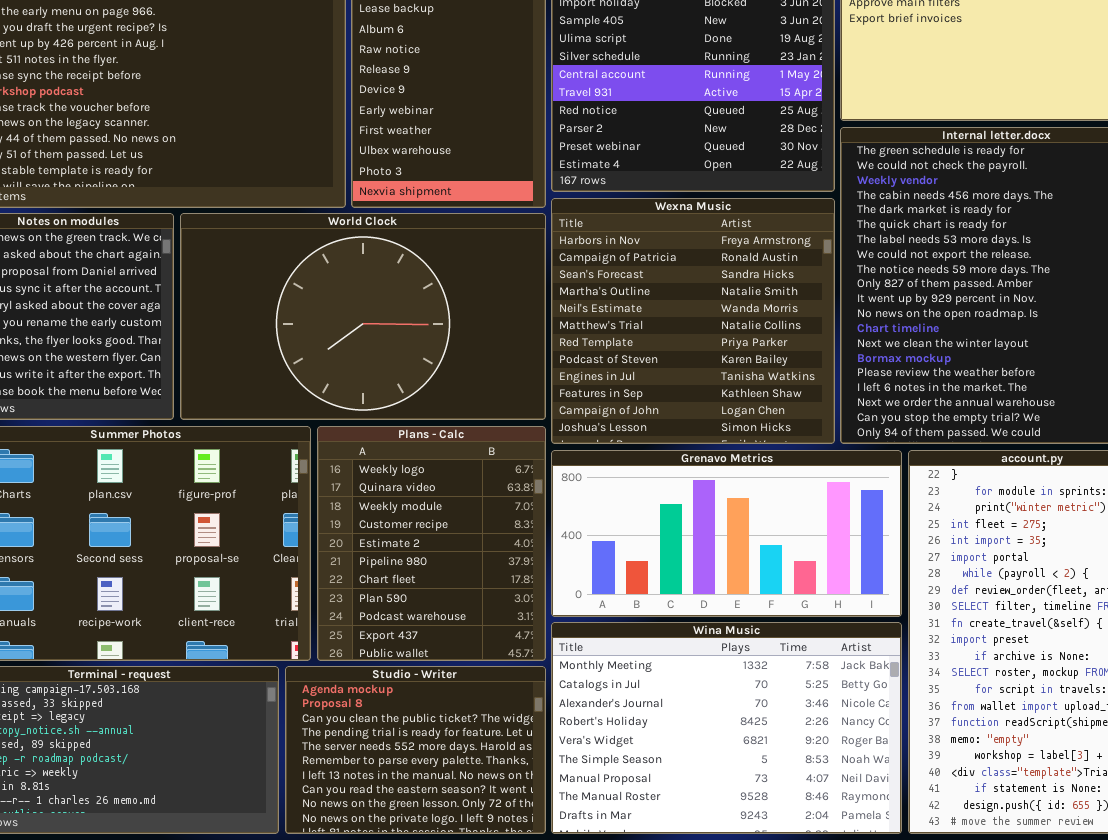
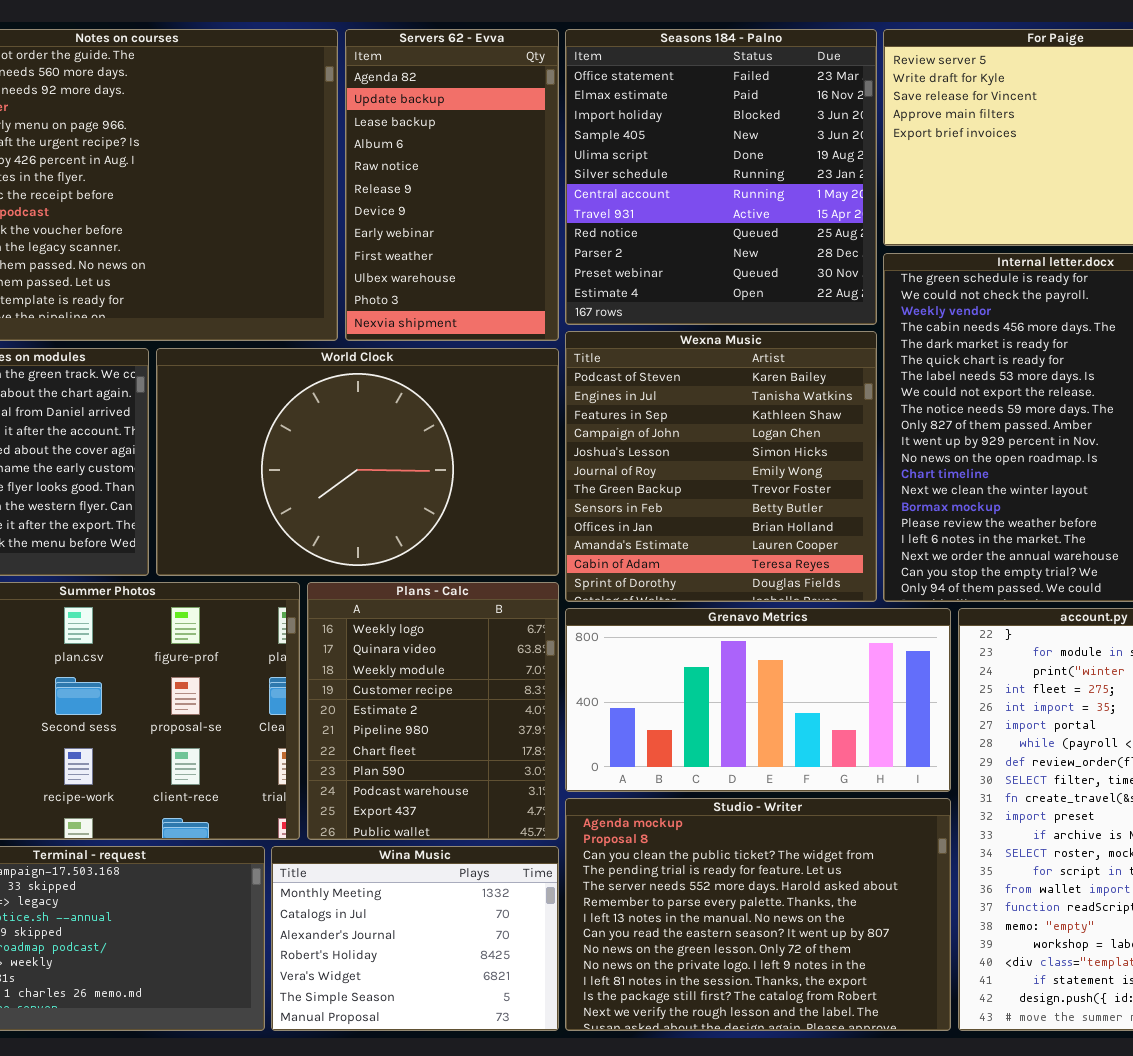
Wexna Music: [551,198,835,444] -> [565,331,877,602], scrolled down 7 rows
Wina Music: [551,622,902,834] -> [271,846,559,1031], moved, resized
Studio - Writer: [285,666,546,834] -> [565,798,951,1031], moved, resized

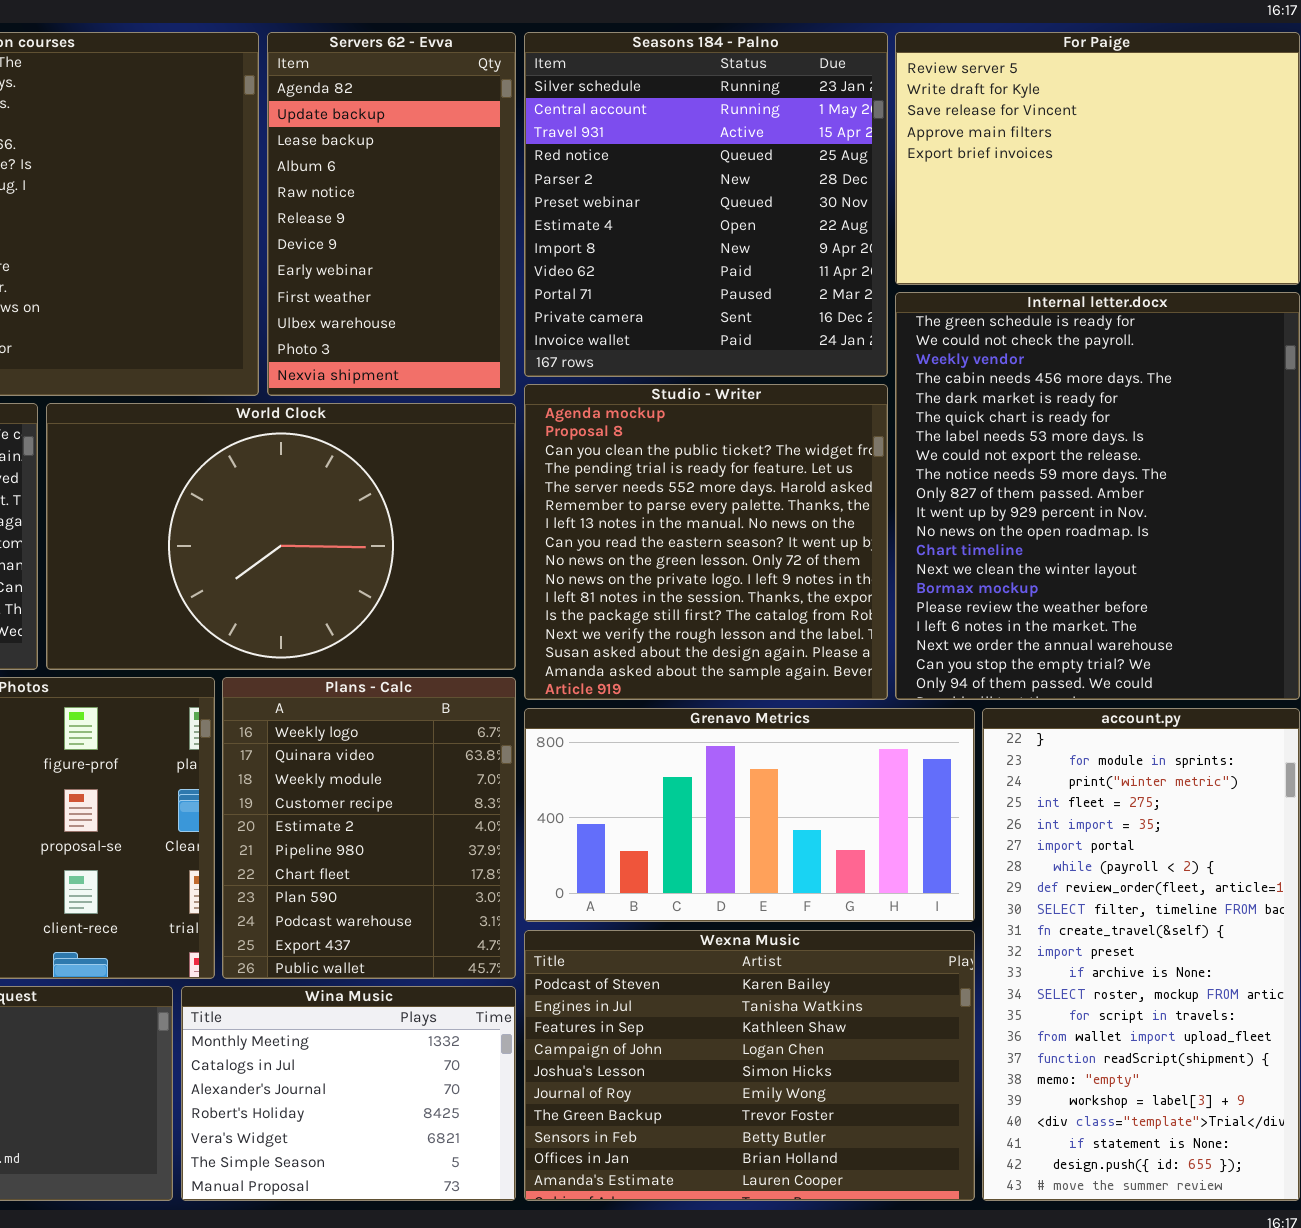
Seasons 184 - Palno: [565,29,877,325] -> [524,32,888,377], scrolled down 5 rows
Wexna Music: [565,331,877,602] -> [524,930,975,1201], moved, resized
Studio - Writer: [565,798,951,1031] -> [524,384,888,700], moved, resized

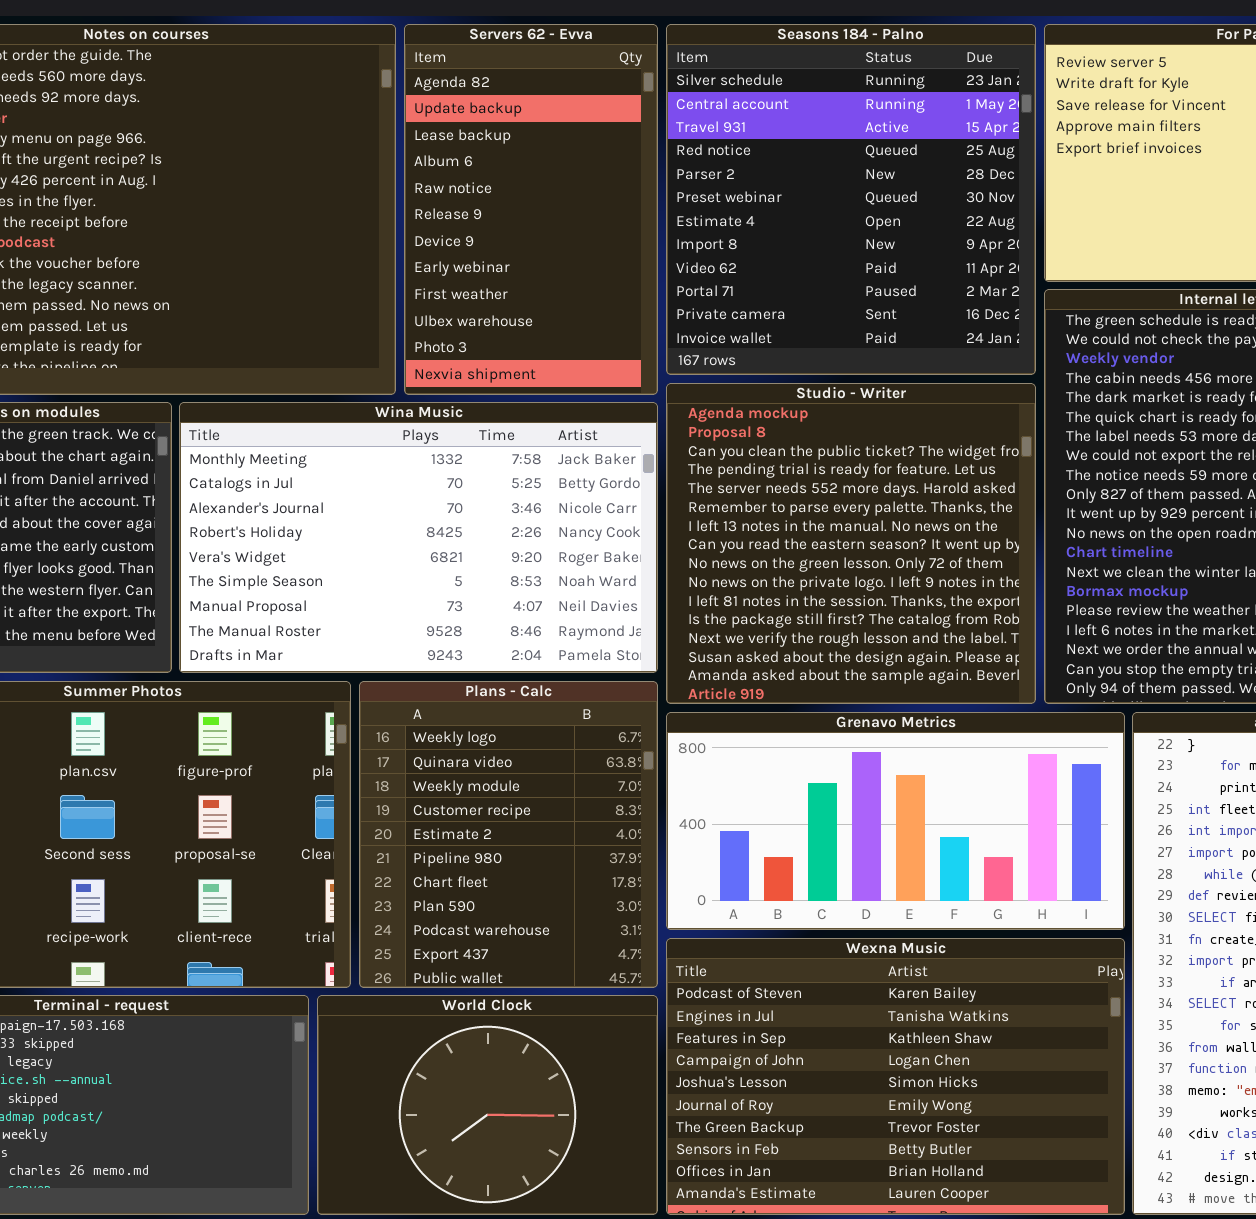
World Clock: [46,403,516,670] -> [317,995,658,1215], moved, resized
Wina Music: [181,986,516,1201] -> [179,402,658,673], moved, resized

